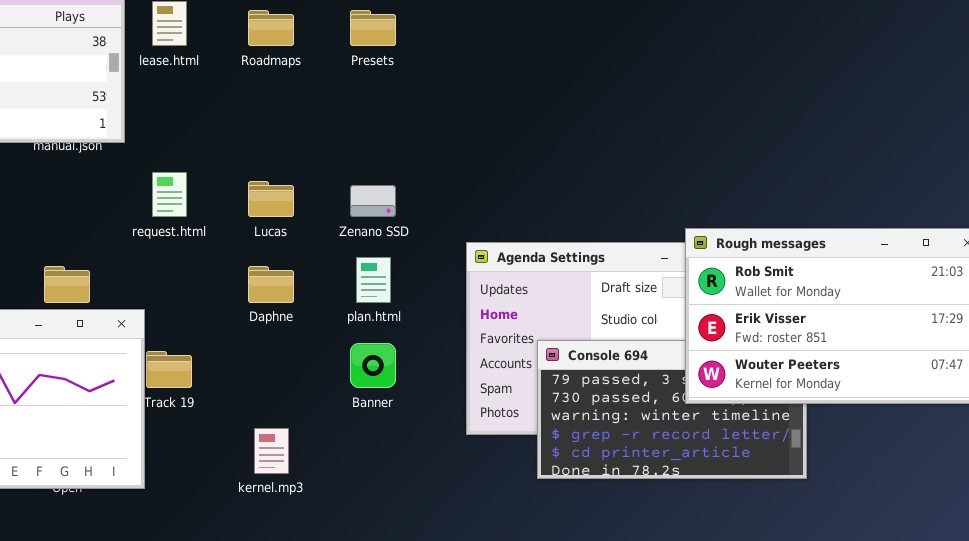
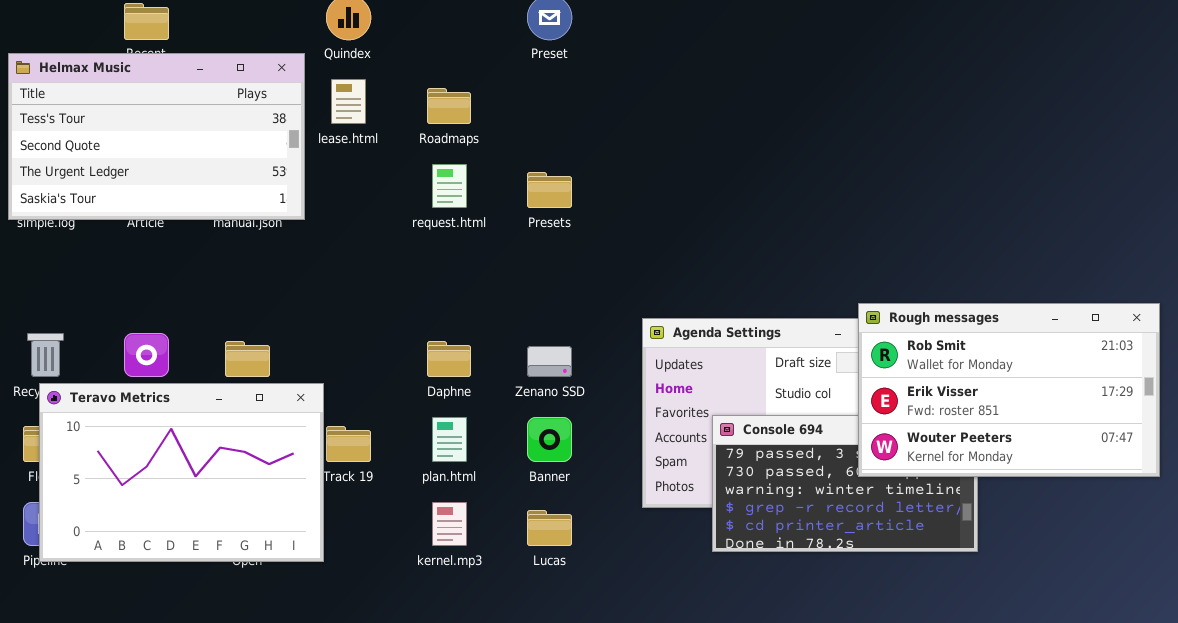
Presets: [350,10,396,46] -> [527,172,572,208], moved
request.html: [152,172,187,217] -> [432,164,467,208], moved
Lucas: [248,181,294,217] -> [527,510,572,546], moved
Zenano SSD: [350,185,396,217] -> [527,346,572,377], moved
plan.html: [356,257,391,303] -> [432,417,467,462], moved

